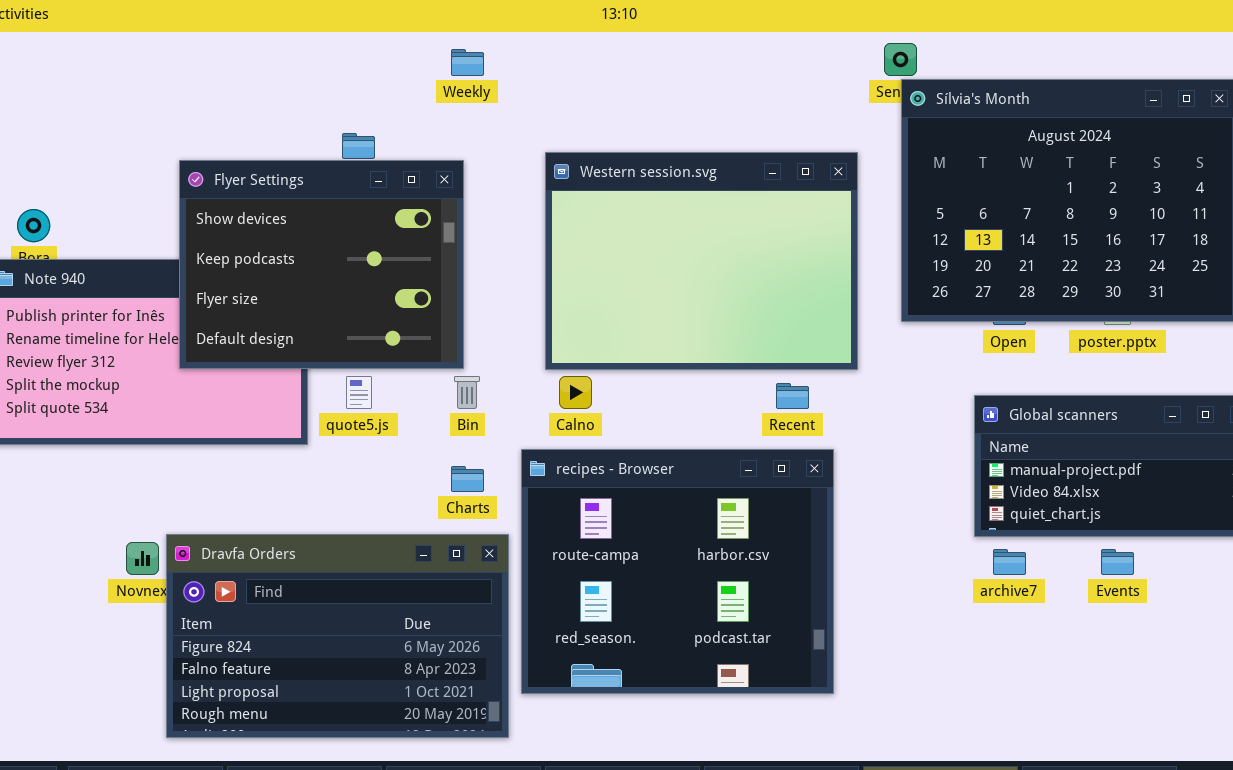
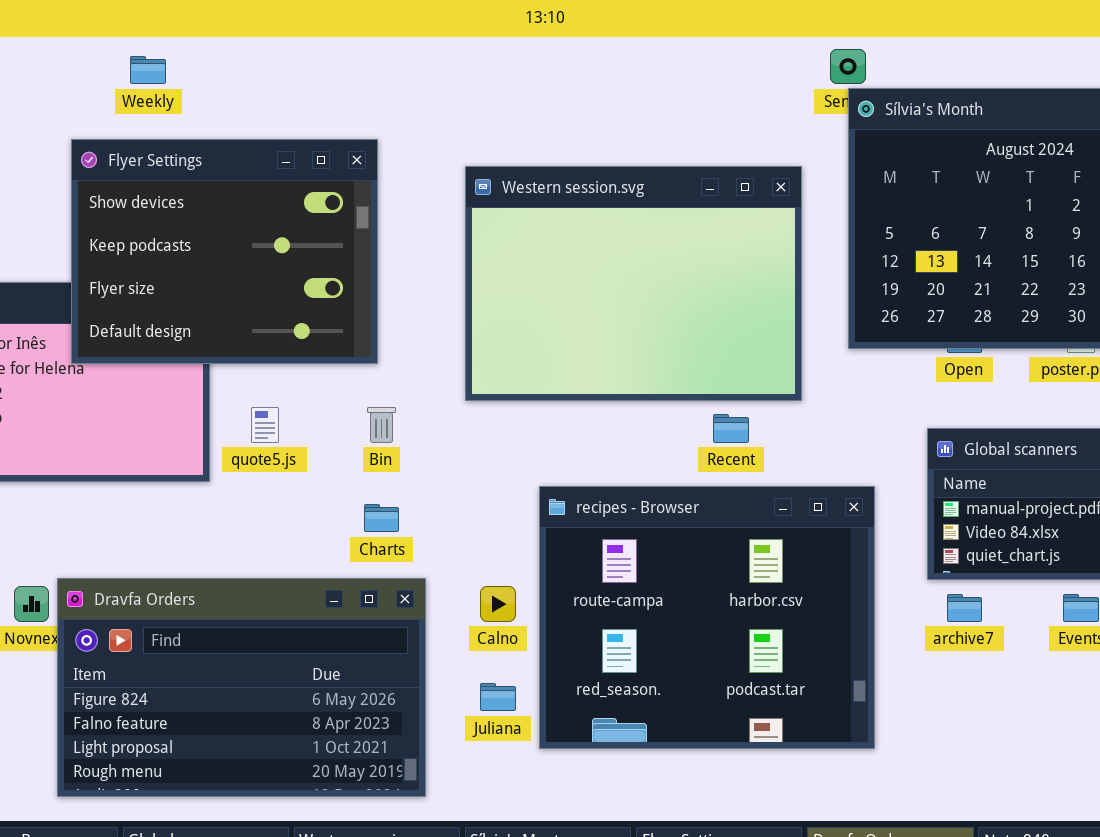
Weekly: [451,49,484,76] -> [130,56,166,84], moved
Flyer Settings: [179,160,464,369] -> [71,139,378,364], moved
Calno: [559,376,592,409] -> [480,586,516,622], moved
recipes - Browser: [521,449,834,694] -> [539,486,875,749], moved

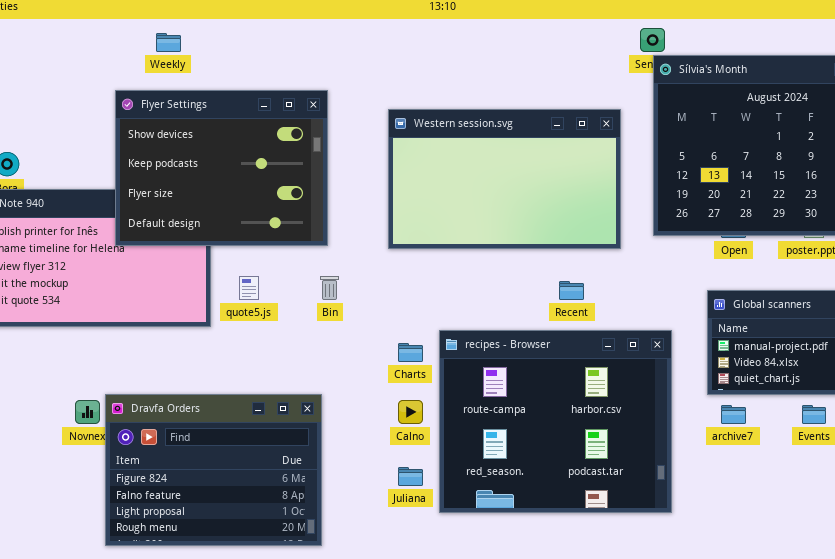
Western session.svg: [465,166,802,401] -> [388,109,621,249], resized
Charts: [364,504,399,532] -> [398,343,423,362], moved
Dravfa Orders: [57,578,426,797] -> [105,394,322,546], resized

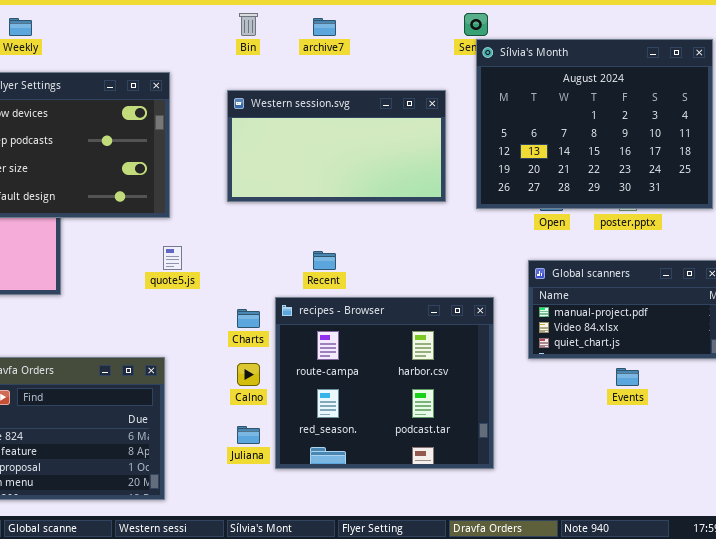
Western session.svg: [388,109,621,249] -> [227,90,446,202], resized
quote5.js: [239,276,259,300] -> [163,246,182,270], moved
Bin: [320,276,339,300] -> [239,13,258,36], moved
Recent: [559,281,584,300] -> [313,251,336,270], moved
archive7: [721,405,746,424] -> [313,18,336,36], moved

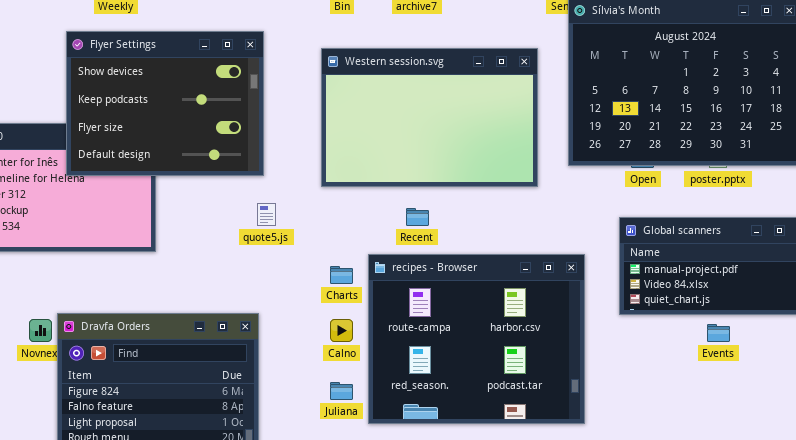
Western session.svg: [227,90,446,202] -> [321,48,538,187], resized

